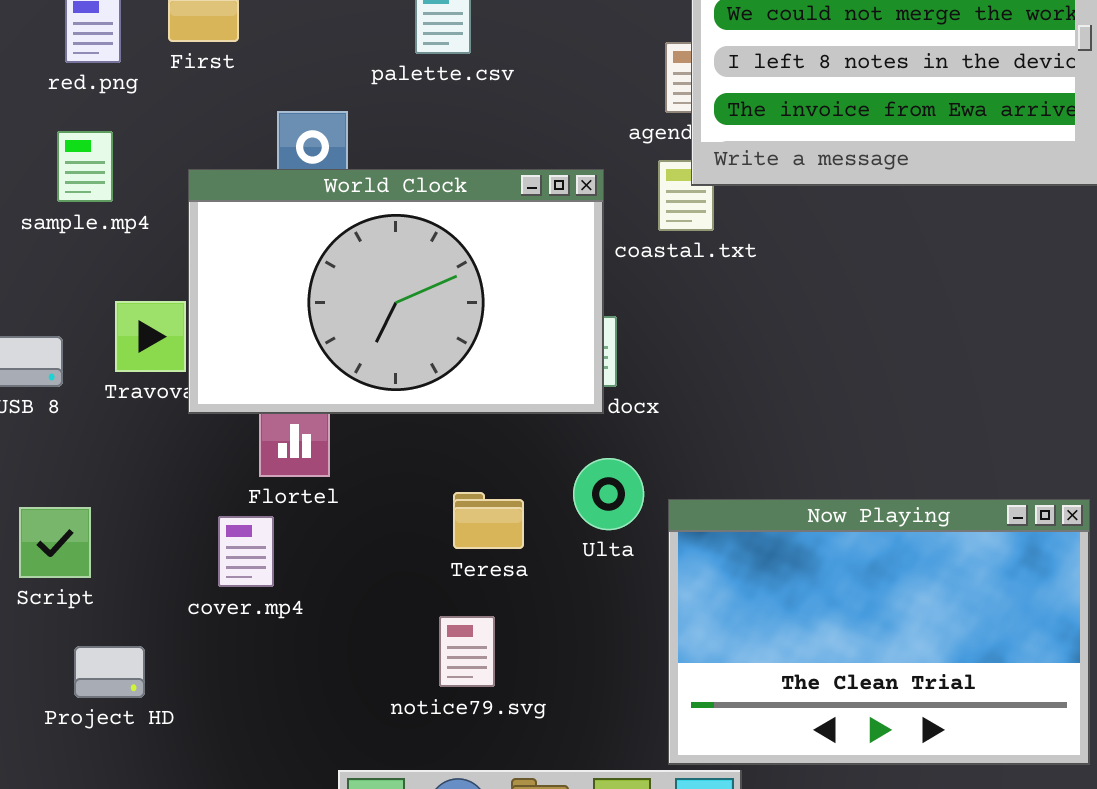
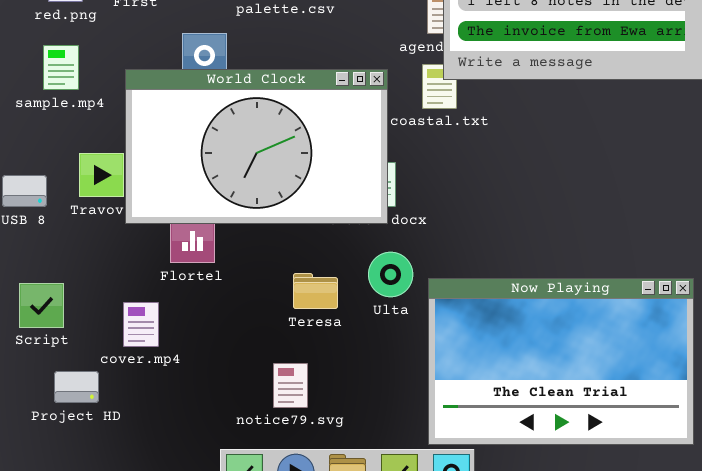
cover.mp4: [218,516,274,587] -> [123,302,159,347], moved
notice79.svg: [439,616,495,687] -> [273,363,308,408], moved

